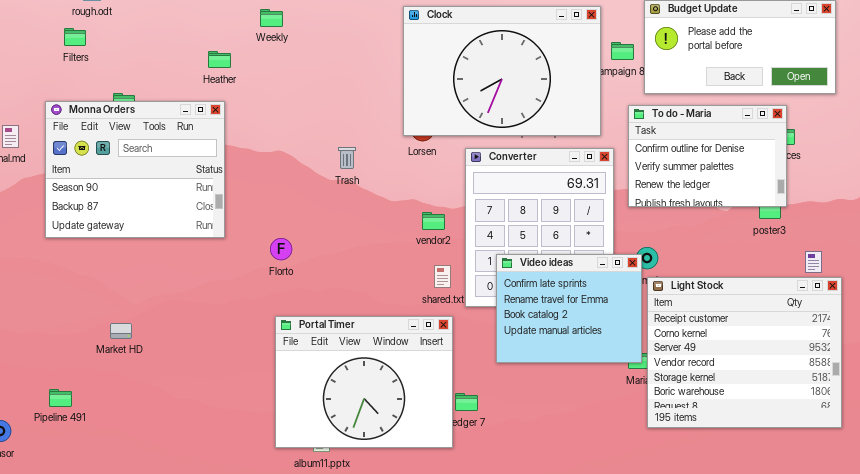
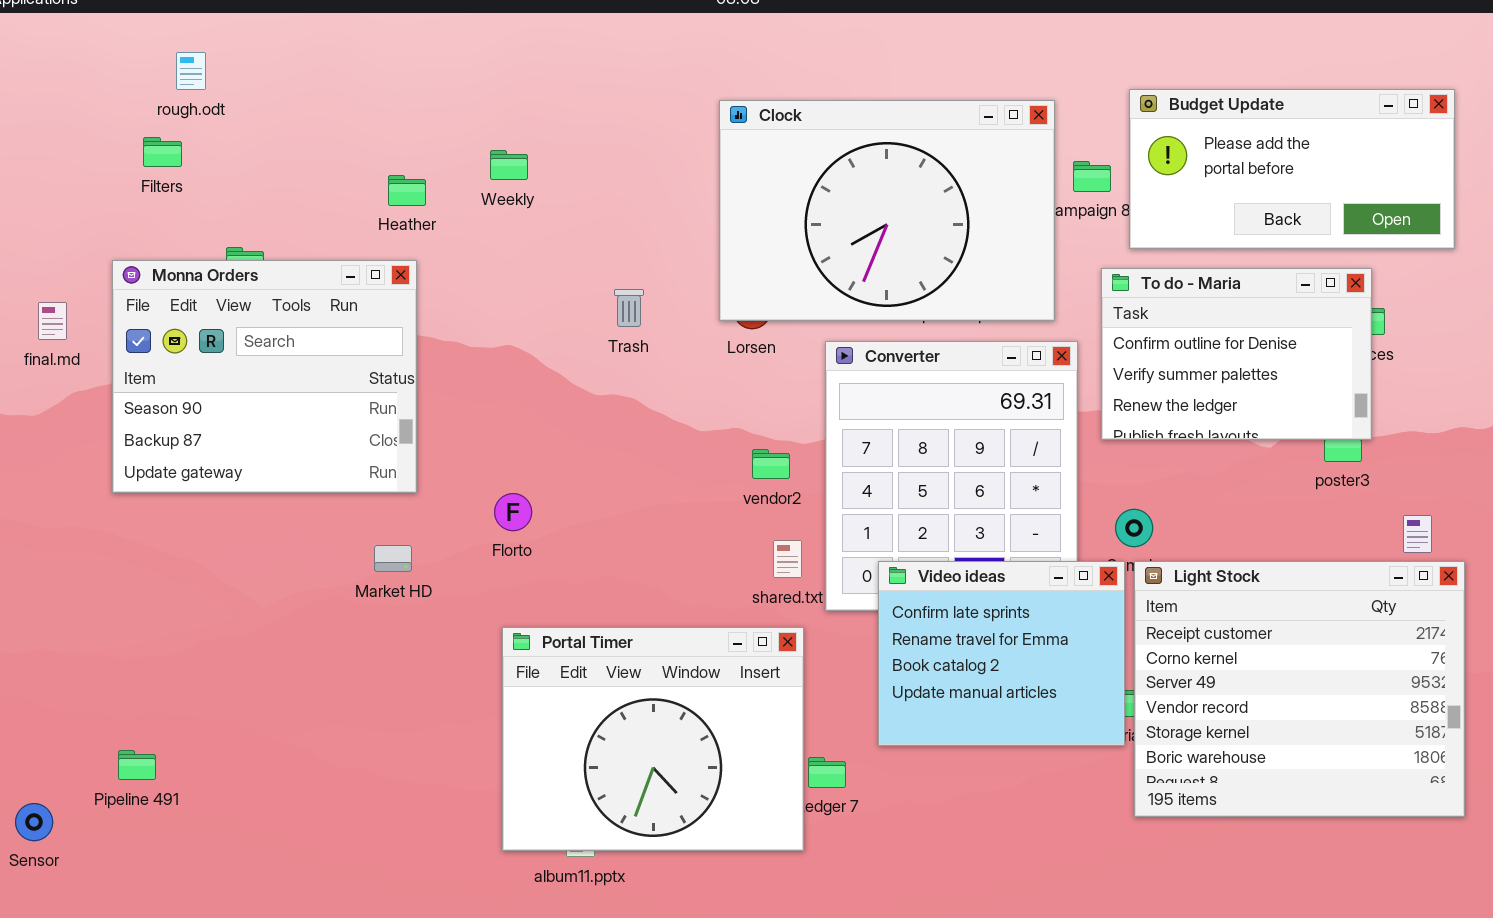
Weekly: [260,9,283,27] -> [490,150,528,180], moved
Trash: [338,147,356,169] -> [614,289,644,327], moved
Video ideas: [496,254,642,363] -> [878,561,1125,746], moved
Market HD: [110,323,132,339] -> [374,545,412,572], moved

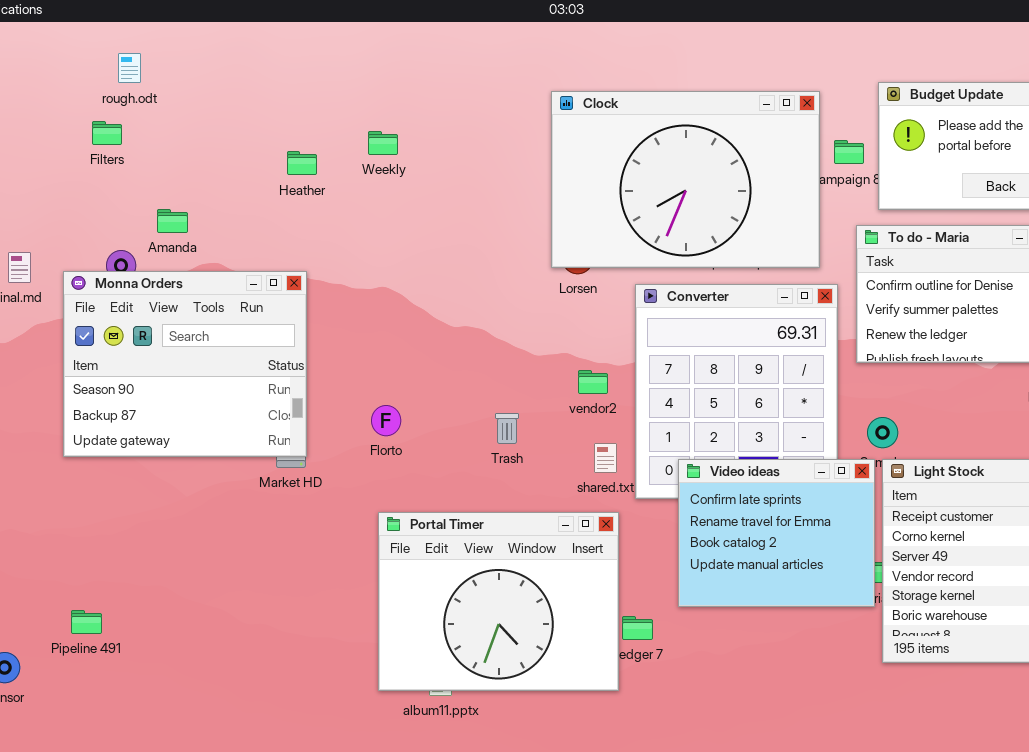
Monna Orders: [112,260,417,493] -> [63,271,307,457], moved
Trash: [614,289,644,327] -> [495,413,519,444], moved

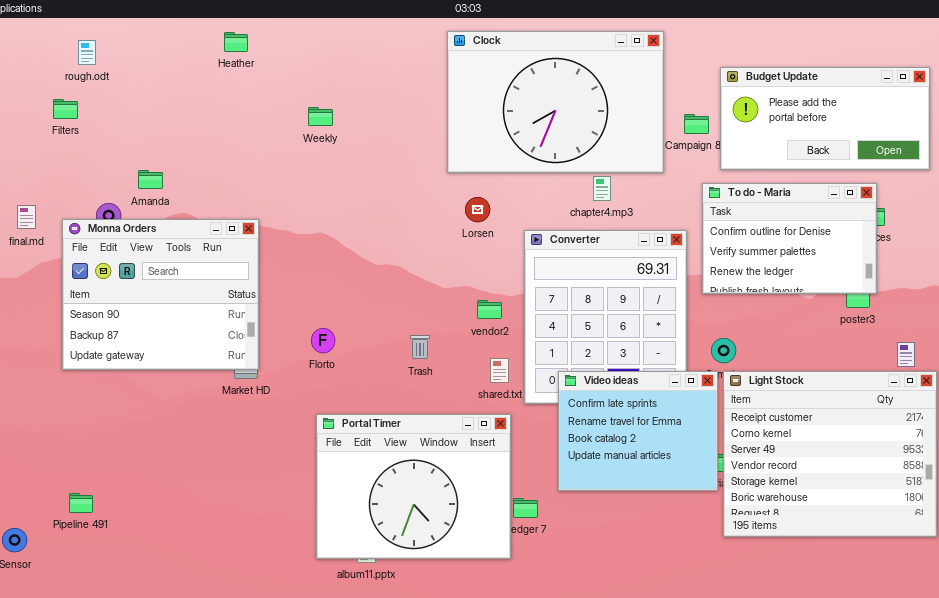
rough.odt: [118,53,141,83] -> [78,40,96,65], moved
Clock: [551,91,820,268] -> [447,31,664,173], moved
Filters: [92,121,122,145] -> [53,99,78,119], moved
Heather: [287,151,317,175] -> [224,32,248,52], moved

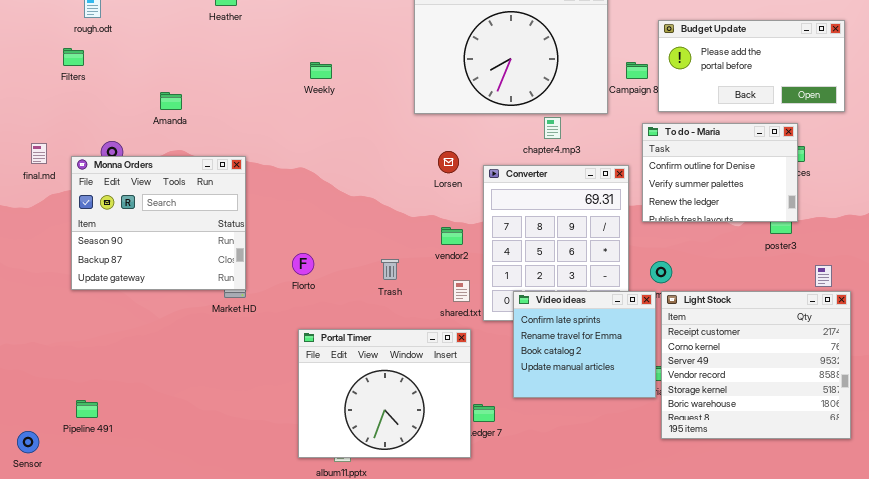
Weekly: [308,107,333,126] -> [310,62,332,79], moved
Amanda: [138,170,163,189] -> [160,92,182,110], moved
Lorsen: [465,197,490,222] -> [438,151,459,173], moved

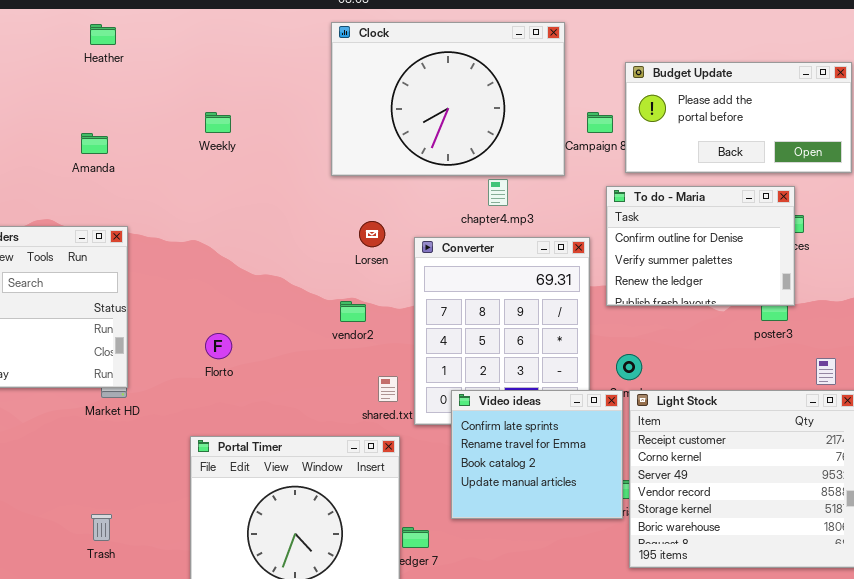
Amanda: [160,92,182,110] -> [81,133,108,154], moved
vendor2: [441,227,463,245] -> [340,301,366,322], moved
Florto: [292,253,314,275] -> [205,333,232,359], moved
Trash: [381,259,399,280] -> [91,514,112,541], moved

